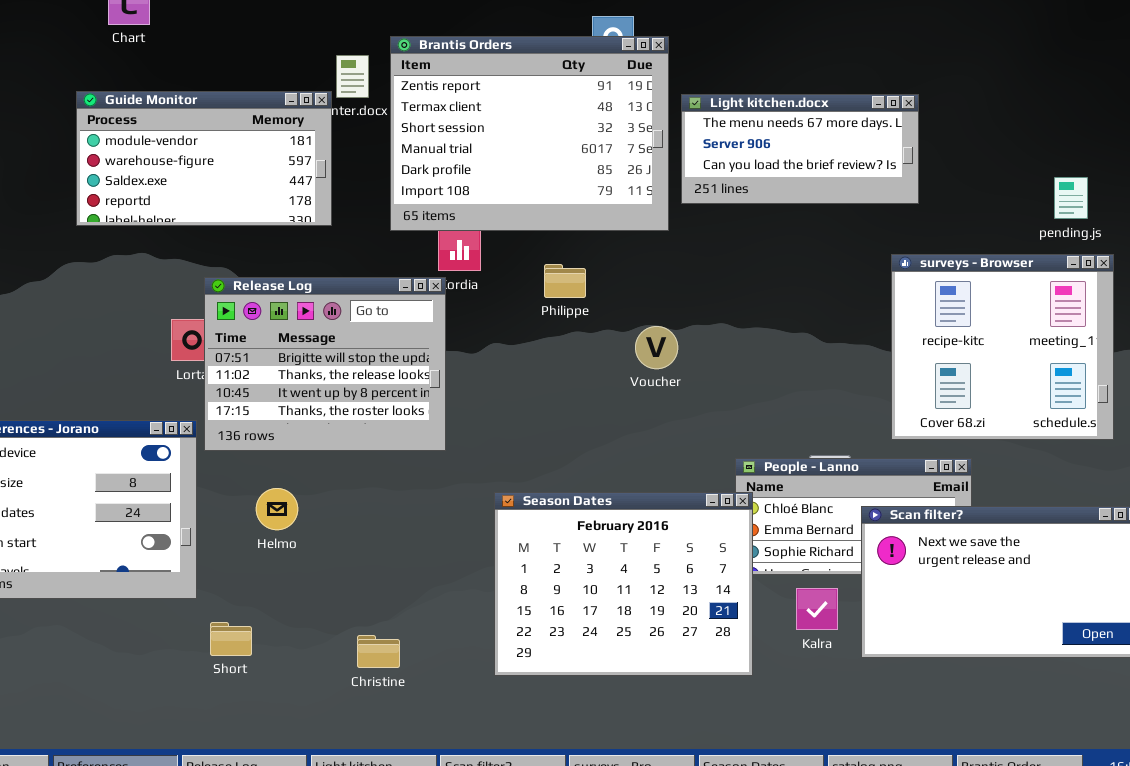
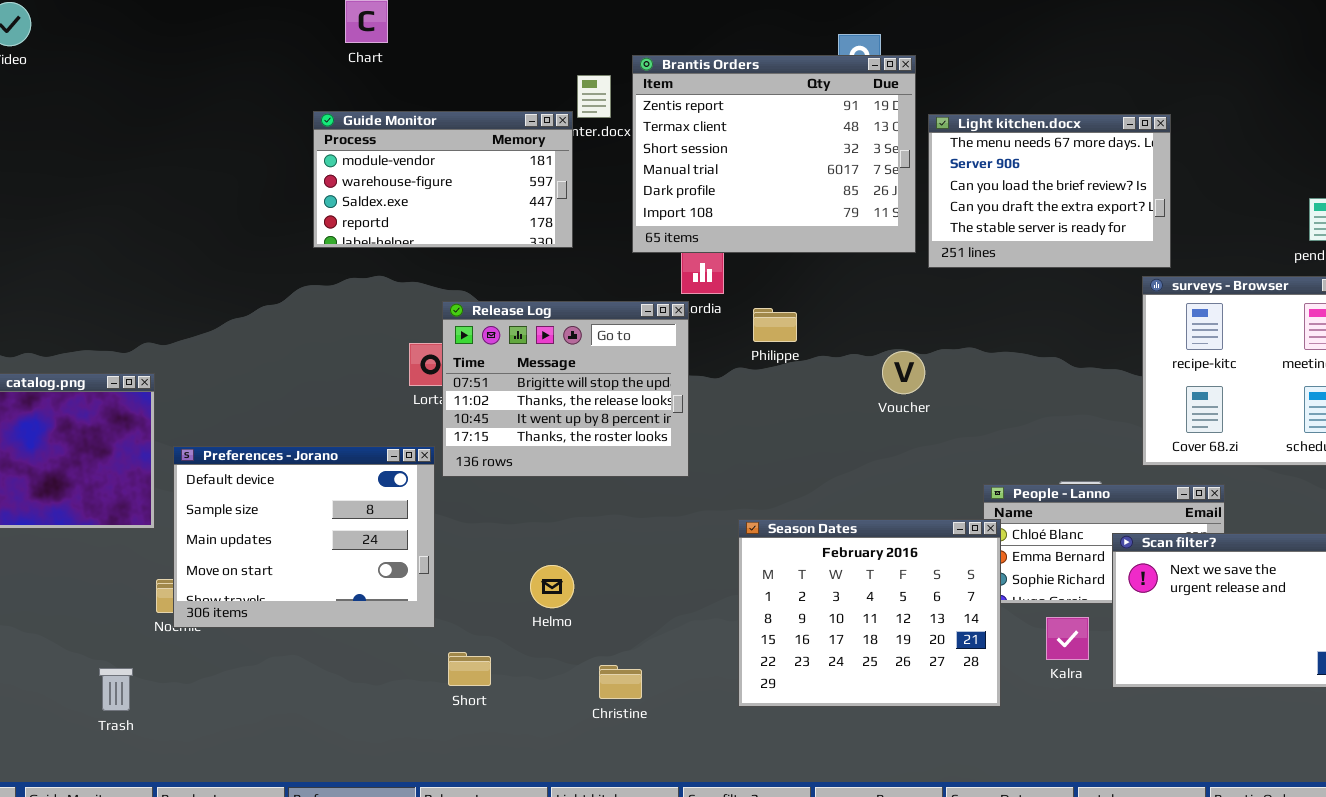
Light kitchen.docx: [681,94,919,204] -> [928,114,1171,268], resized
Philippe: [544,264,586,298] -> [753,308,797,342], moved
Helmo: [256,488,298,530] -> [530,565,574,608], moved

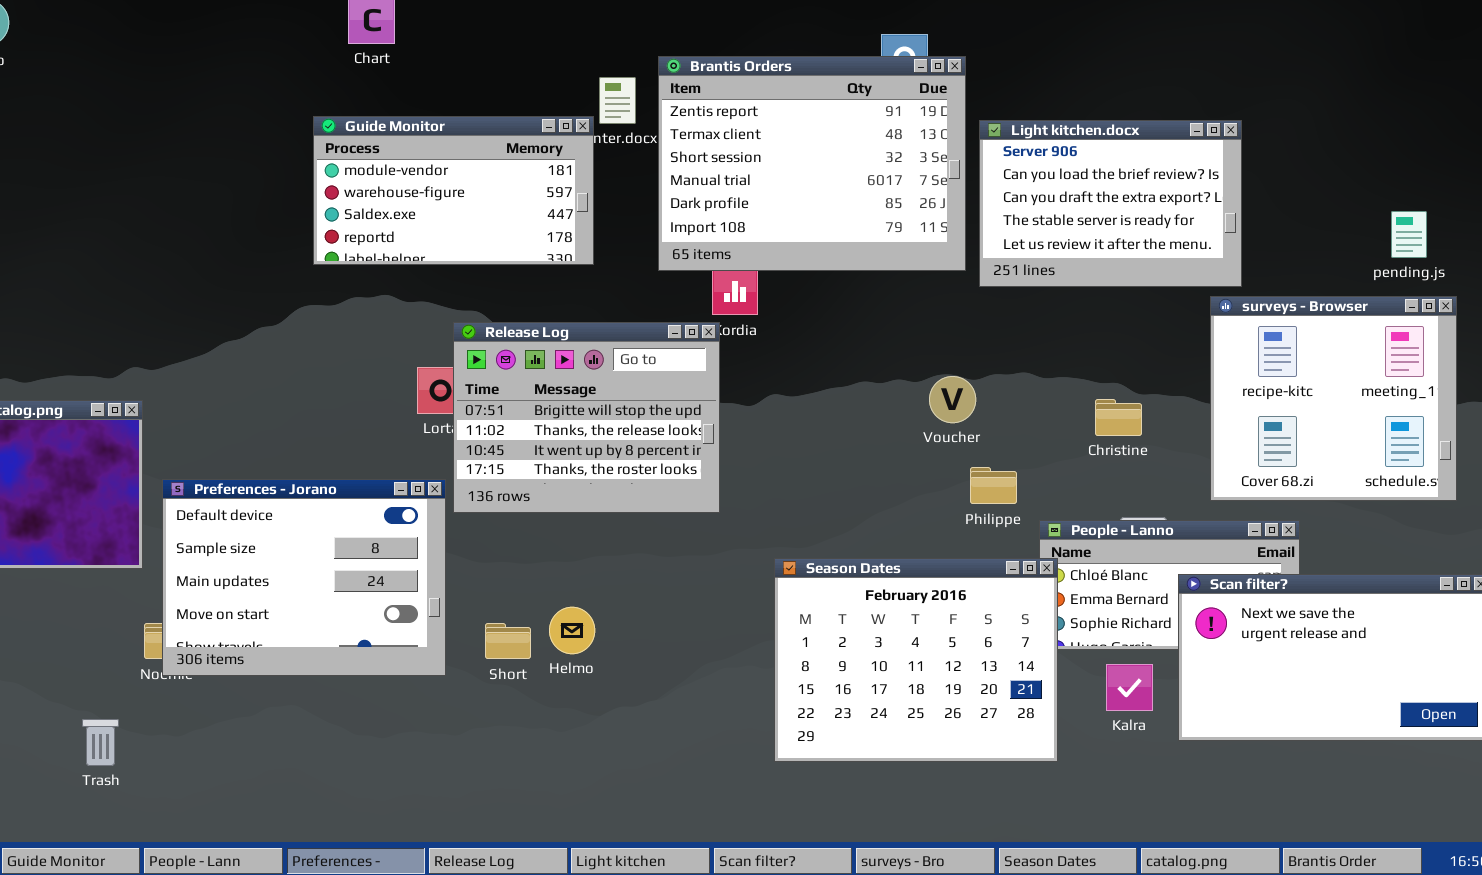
Light kitchen.docx: [928,114,1171,268] -> [979,120,1242,287], scrolled down 1 row
Philippe: [753,308,797,342] -> [970,467,1017,504], moved
Short: [448,652,491,686] -> [485,623,531,659], moved
Christine: [599,665,642,699] -> [1095,399,1142,436], moved

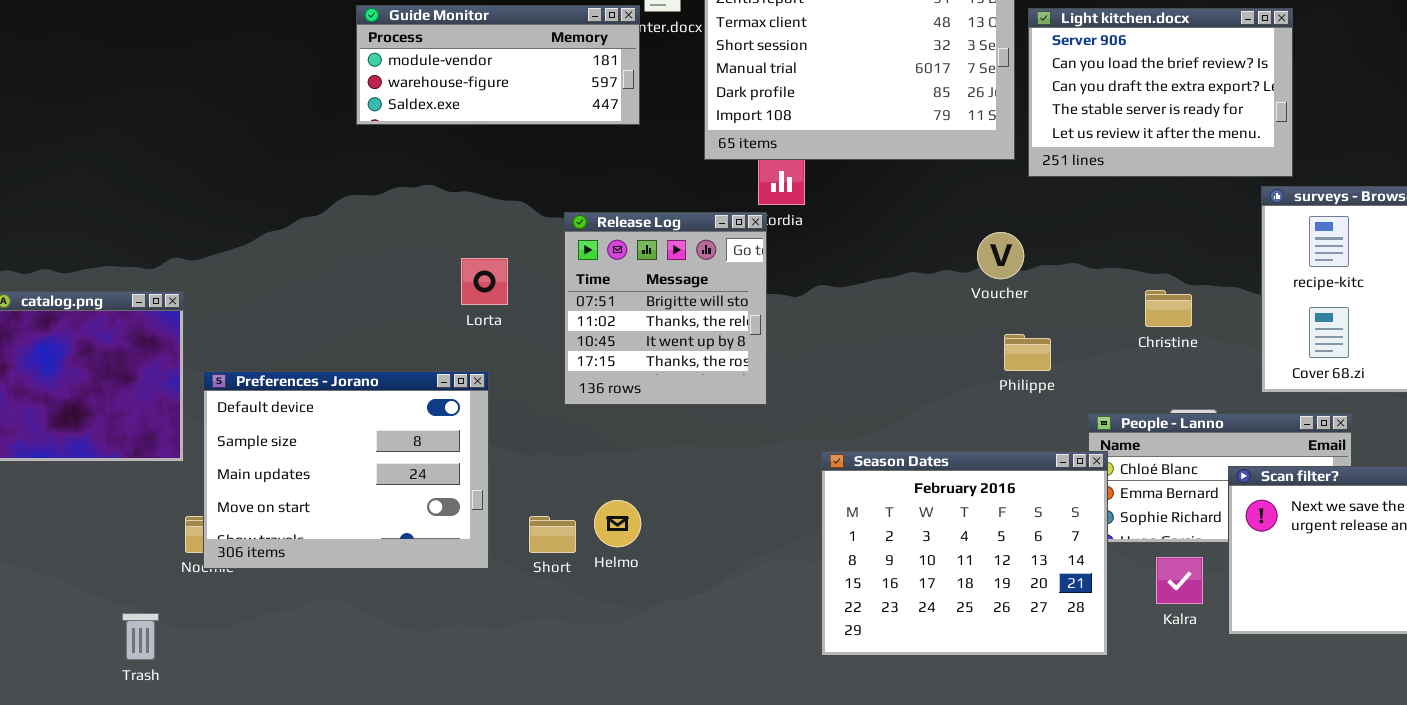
Guide Monitor: [313,116,594,265] -> [356,5,640,125], resized
Release Log: [453,322,720,513] -> [564,212,767,405], resized
Voucher: [929,376,976,423] -> [977,232,1024,279], moved
Philippe: [970,467,1017,504] -> [1004,334,1051,371], moved

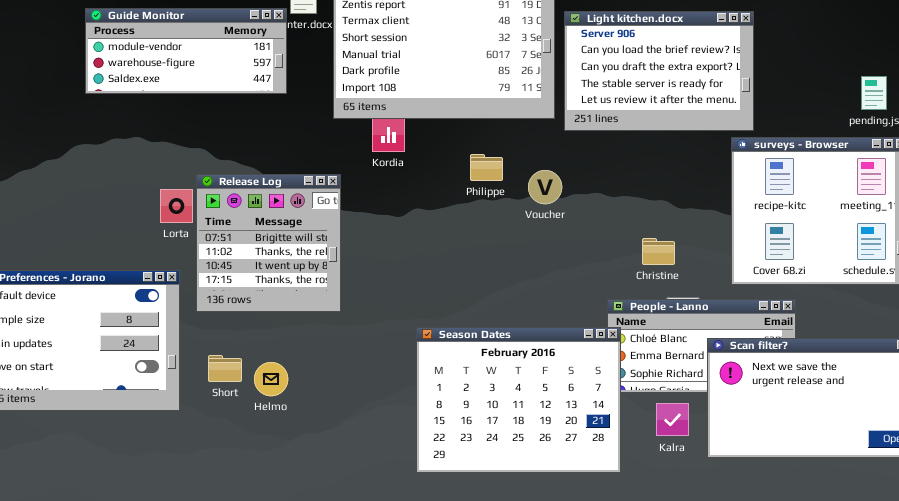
Release Log: [564,212,767,405] -> [196,174,341,312], moved
Christine: [1145,290,1192,327] -> [642,238,675,265], moved
Philippe: [1004,334,1051,371] -> [470,154,503,181], moved
Short: [529,516,576,553] -> [208,355,242,382], moved

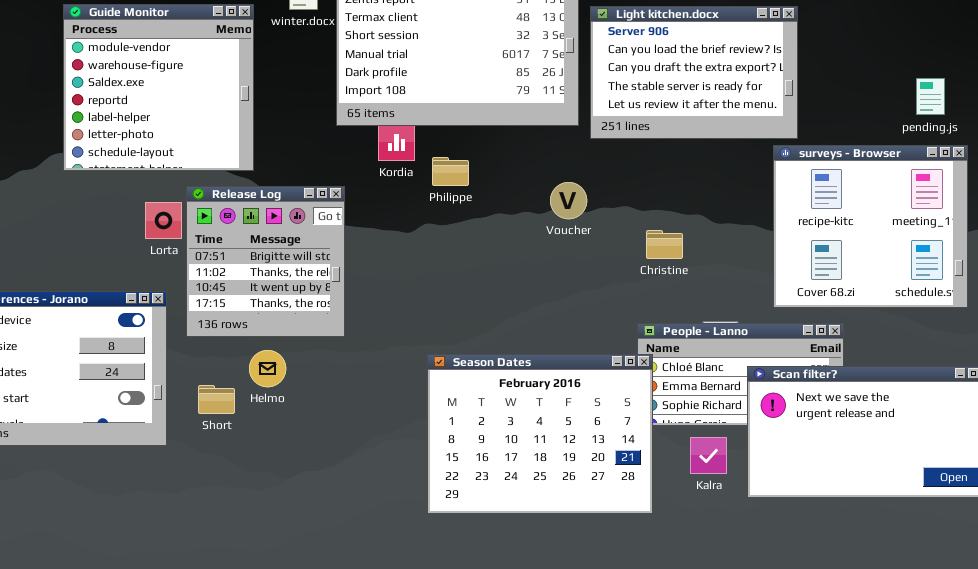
Guide Monitor: [85,8,287,94] -> [63,4,254,171], resized
Philippe: [470,154,503,181] -> [432,157,469,186], moved
Christine: [642,238,675,265] -> [646,230,683,259], moved
Helmo: [254,362,288,396] -> [249,350,286,387], moved

